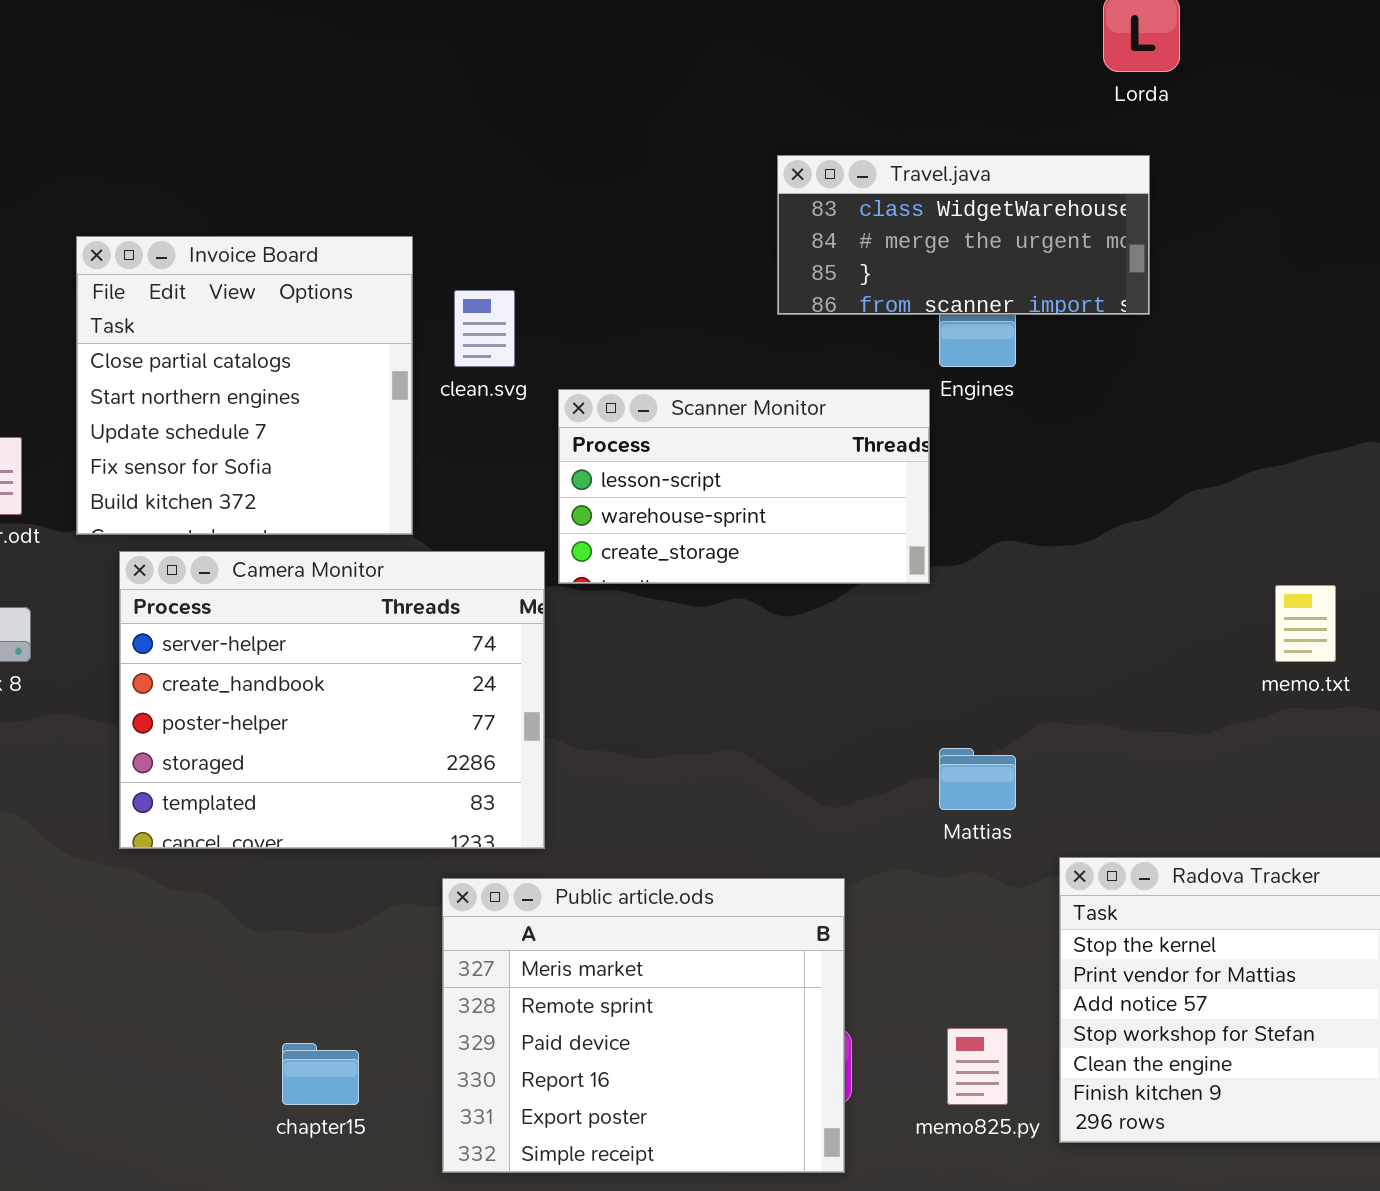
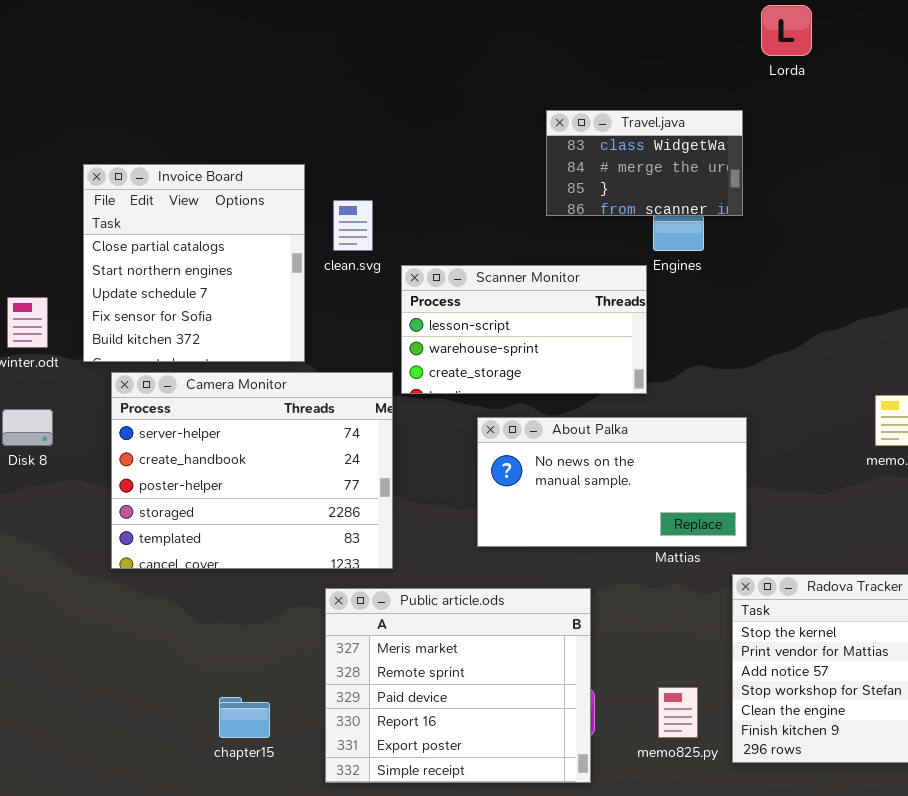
Travel.java: [777,155,1150,315] -> [546,110,743,216], resized
About Palka: none -> [477,417,747,547], opened

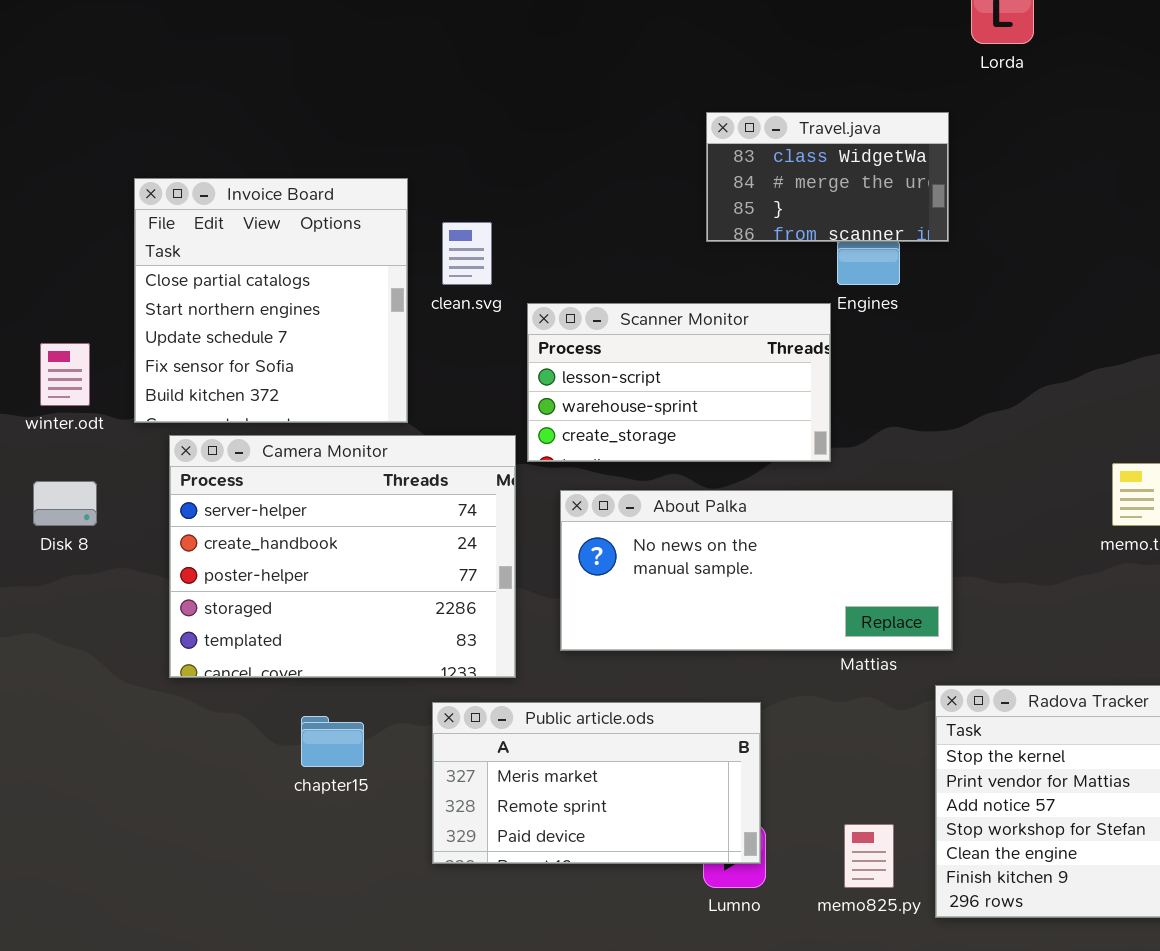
About Palka: [477,417,747,547] -> [560,490,953,651], resized
Public article.ods: [325,588,591,783] -> [432,702,761,864], resized
chapter15: [219,697,270,738] -> [301,716,364,767], moved

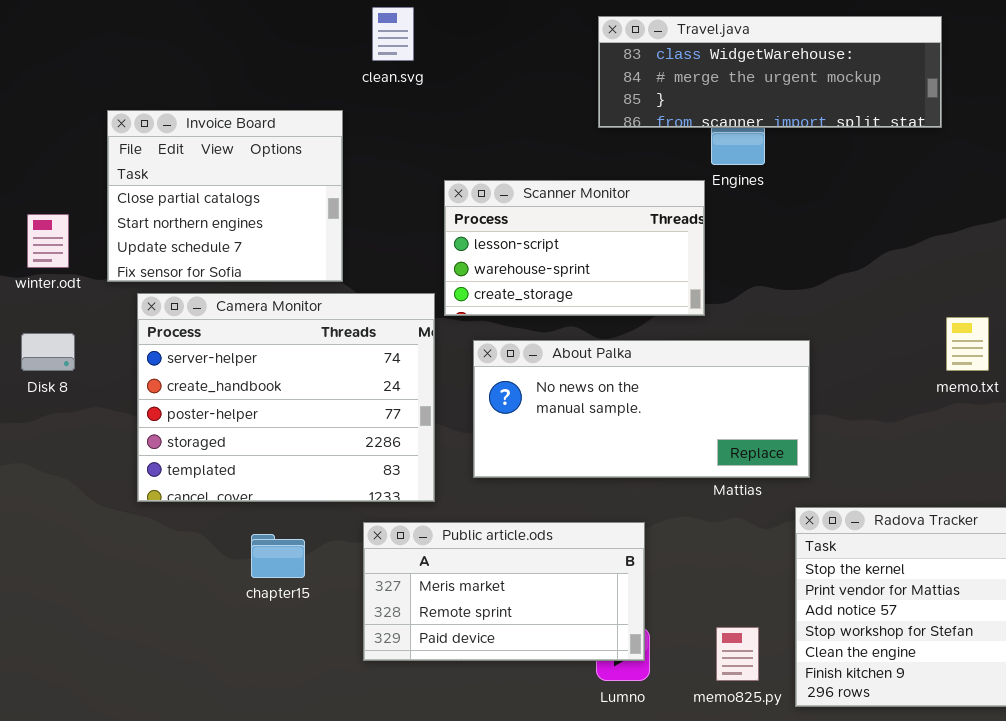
Travel.java: [706,112,949,242] -> [598,16,942,128], resized
Invoice Board: [134,178,408,423] -> [107,110,343,282], resized
clean.svg: [442,222,492,285] -> [372,7,414,61], moved

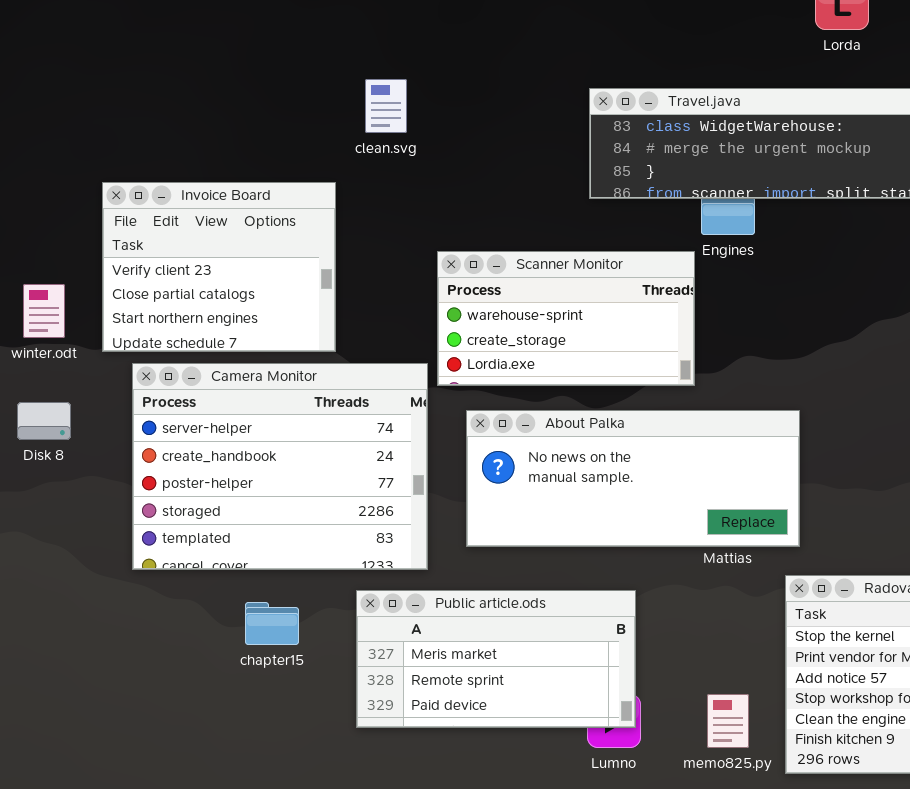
Invoice Board: [107,110,343,282] -> [102,182,336,352], scrolled up 1 row
Scanner Monitor: [444,180,705,316] -> [437,251,695,386], scrolled down 1 row

